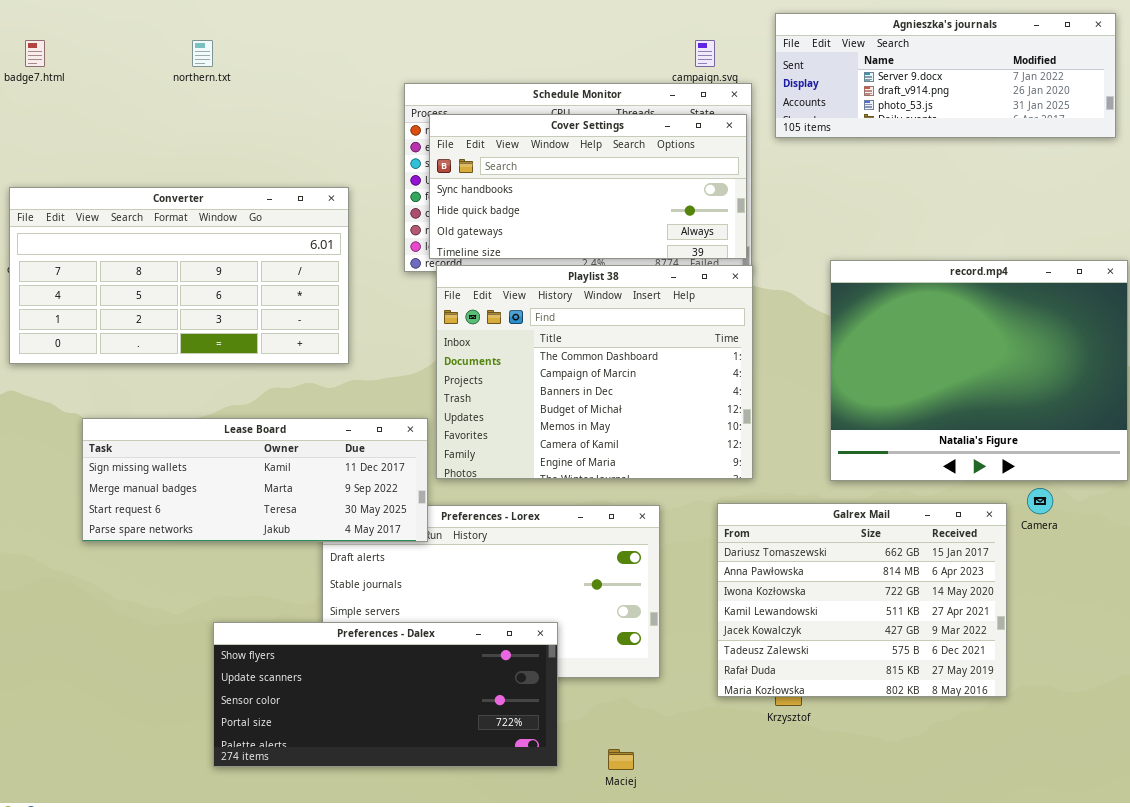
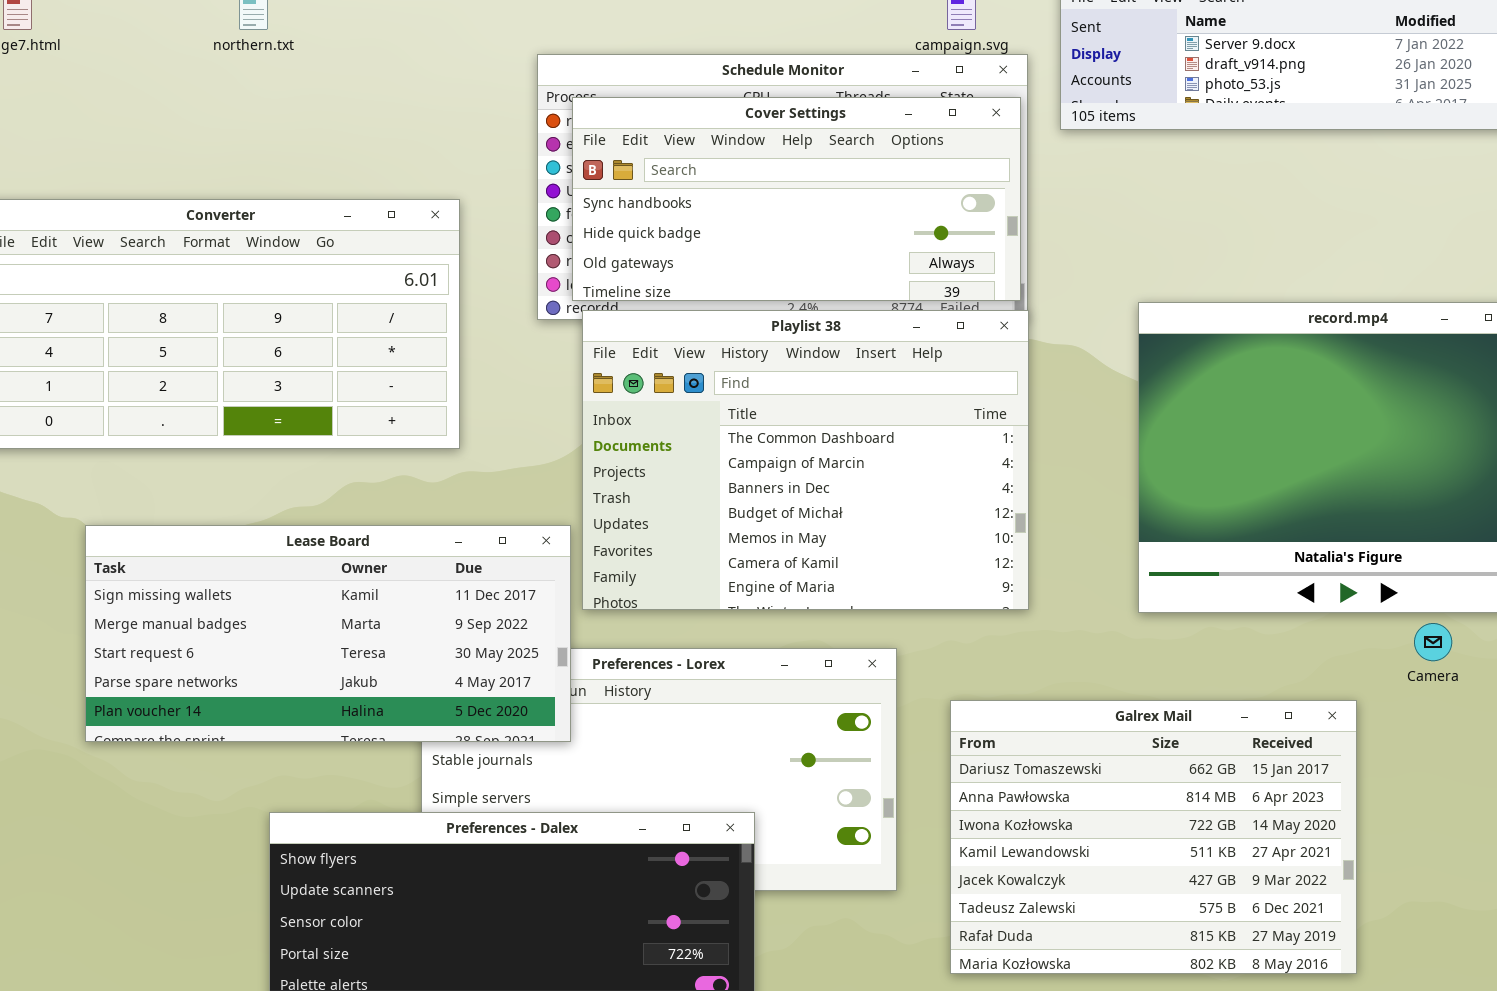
Lease Board: [82,418,428,542] -> [85,525,571,742], resized
Galrex Mail: [717,503,1007,697] -> [950,700,1357,974], moved

